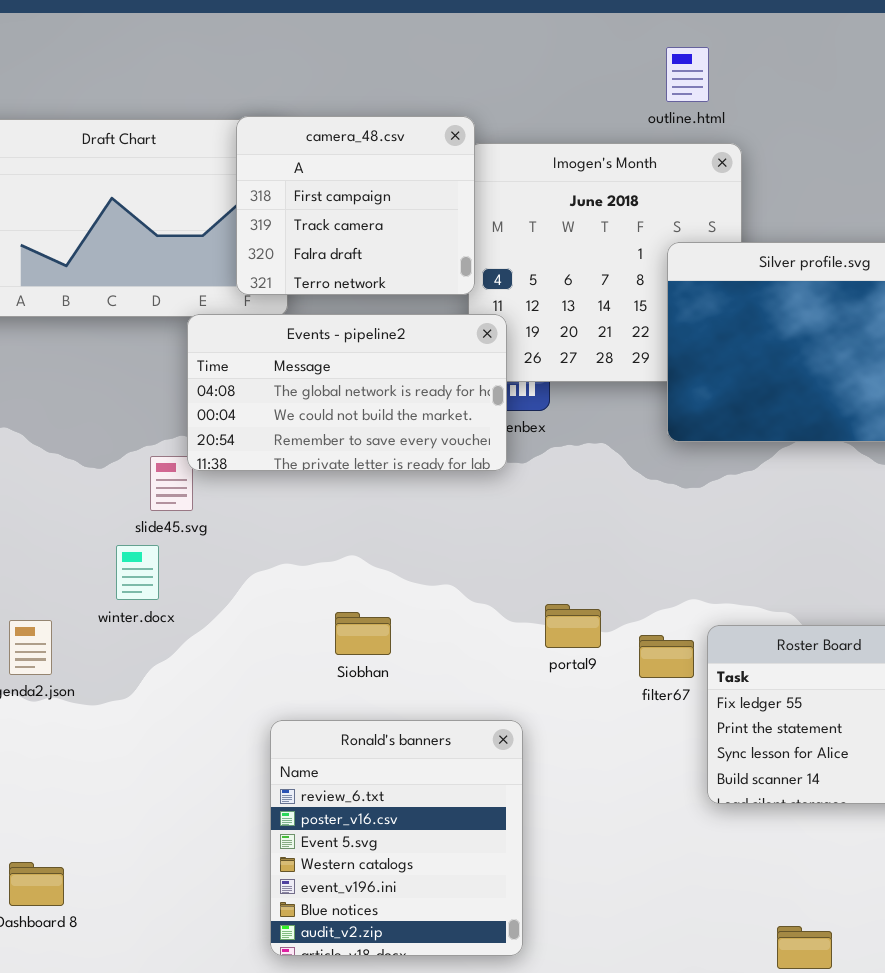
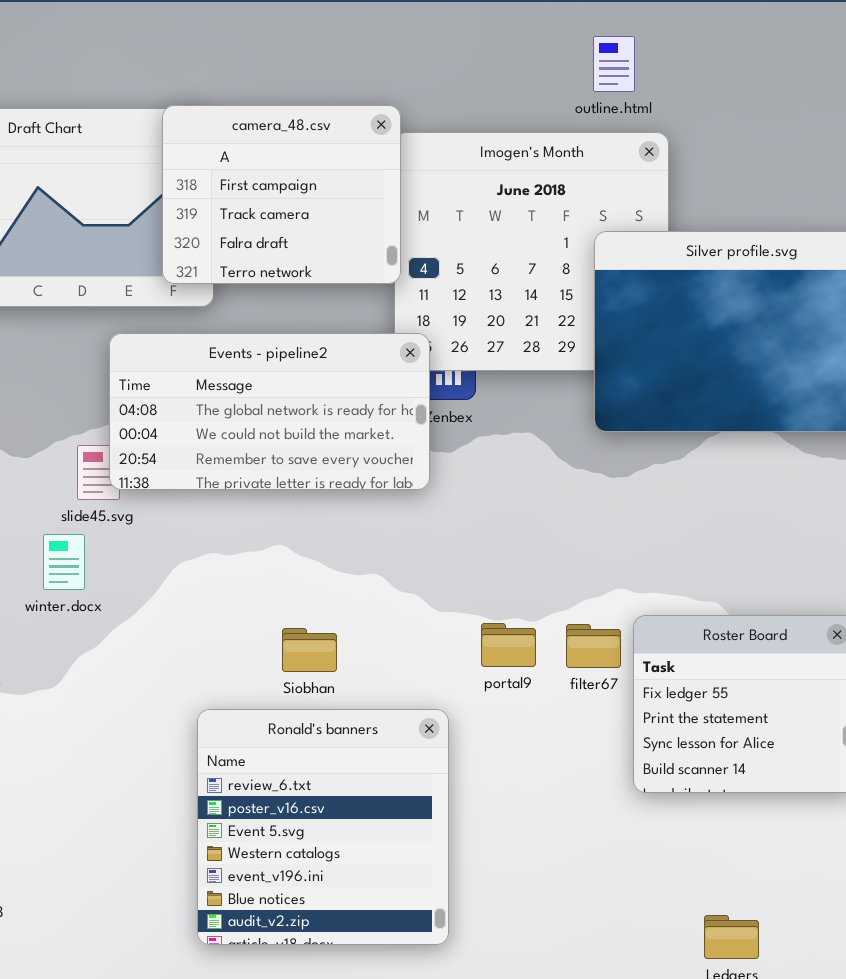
Events - pipeline2: [187,314,507,471] -> [109,333,430,490], moved
portal9: [545,604,601,648] -> [481,623,536,667], moved
Siobhan: [335,612,391,655] -> [282,628,337,672], moved

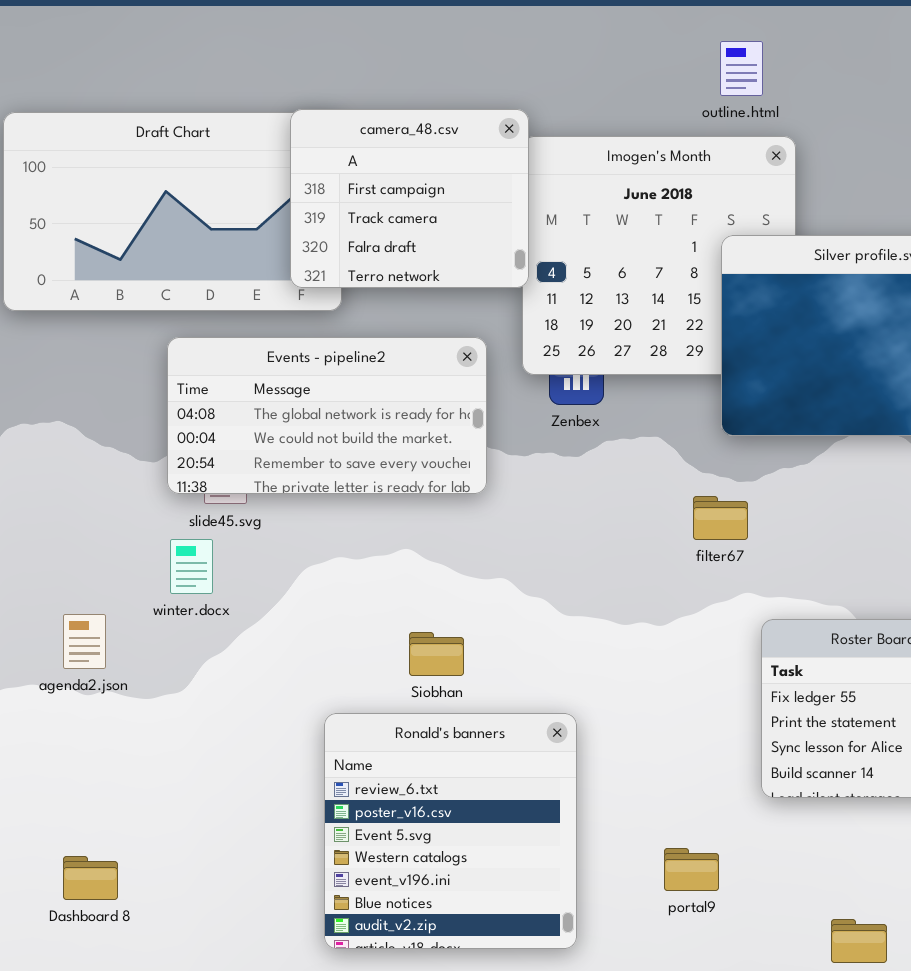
Events - pipeline2: [109,333,430,490] -> [167,337,487,494], moved
portal9: [481,623,536,667] -> [664,848,719,891], moved
filter67: [566,624,621,668] -> [693,496,748,540], moved

